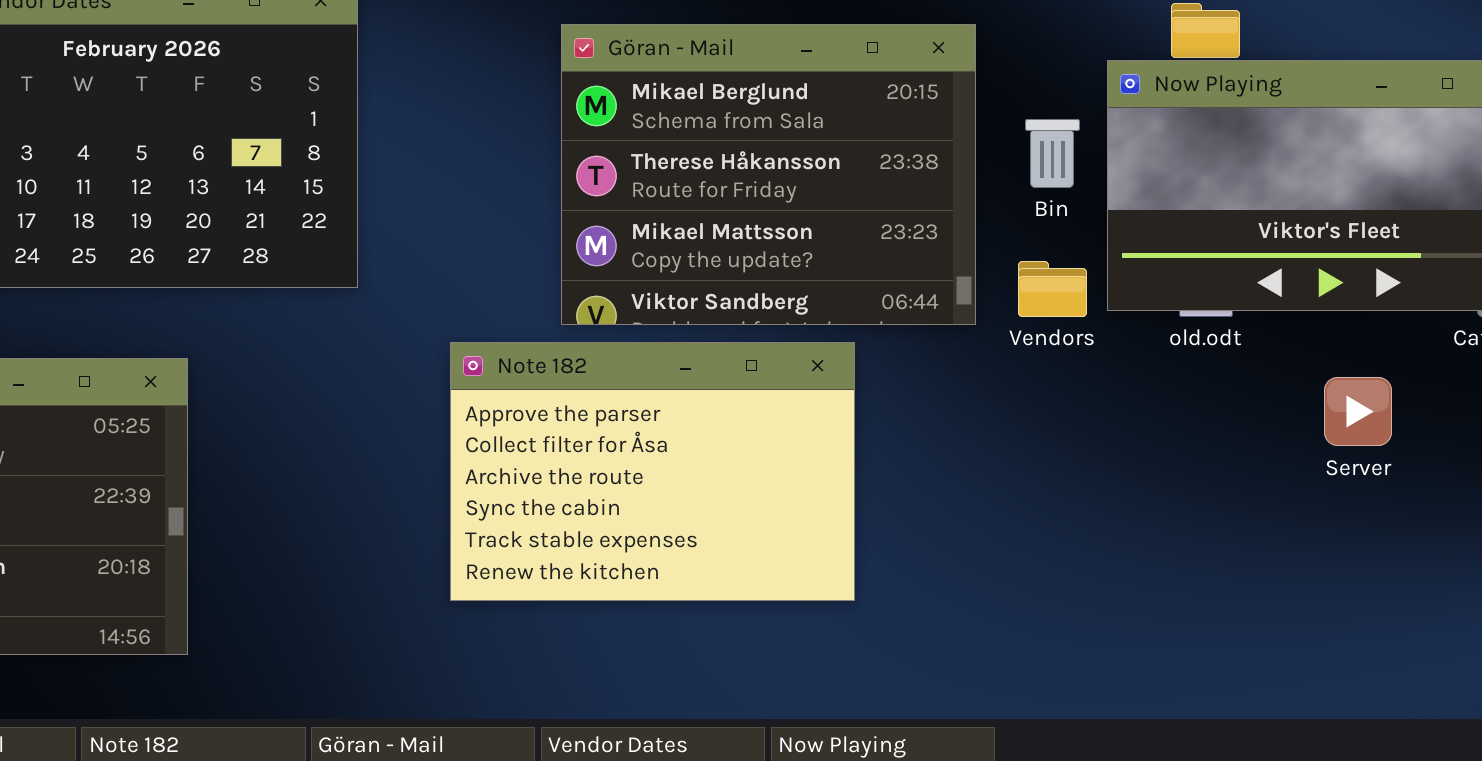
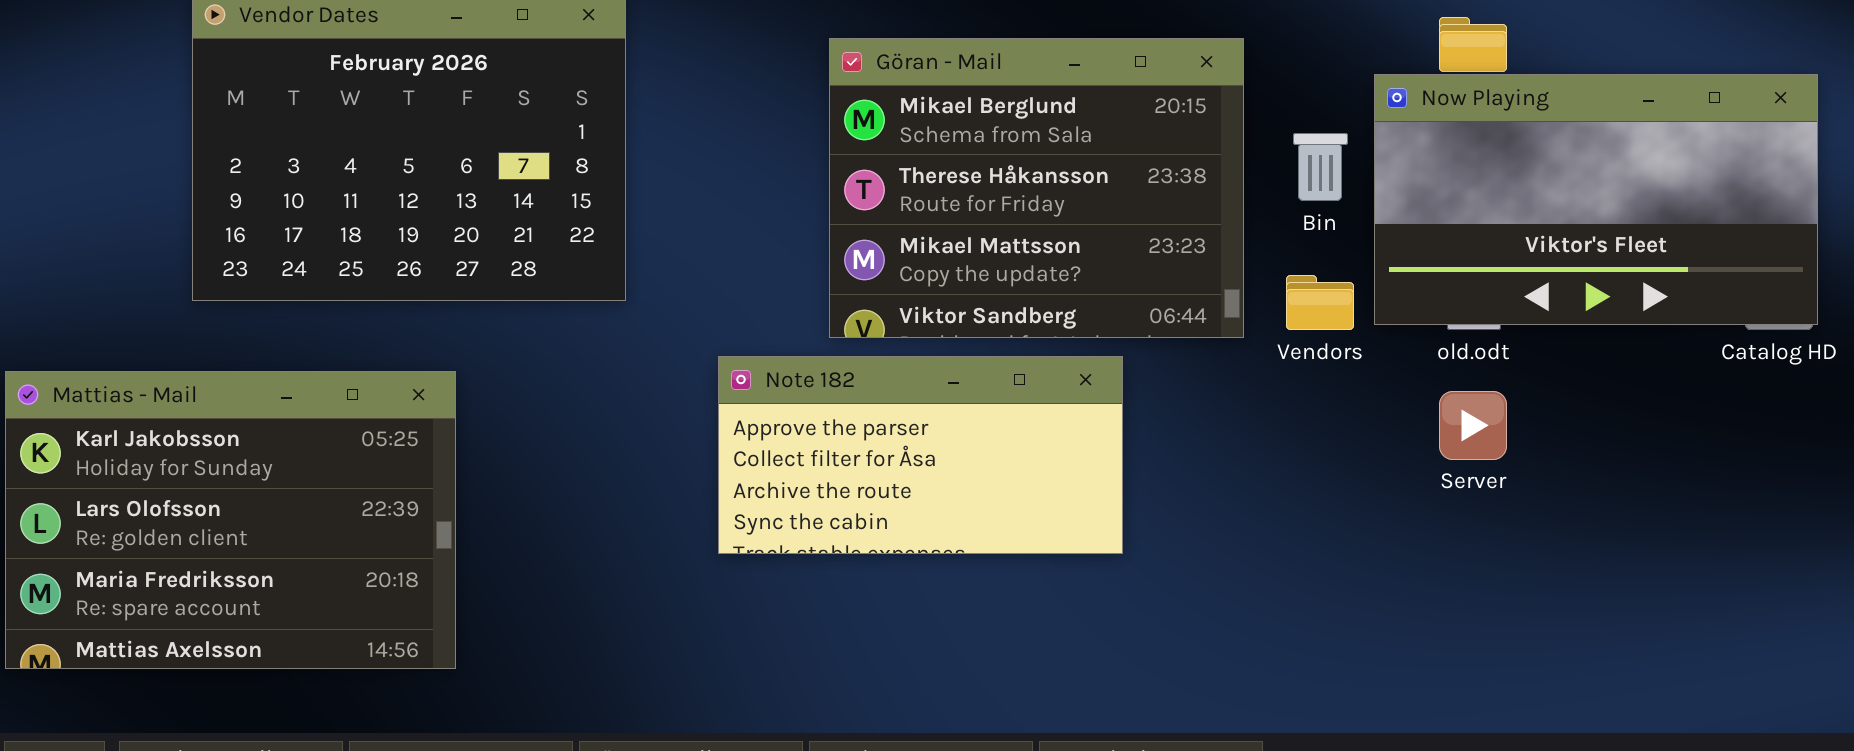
Note 182: [450,342,855,601] -> [718,356,1123,554], resized
Server: [1324,377,1392,446] -> [1439,391,1507,460], moved

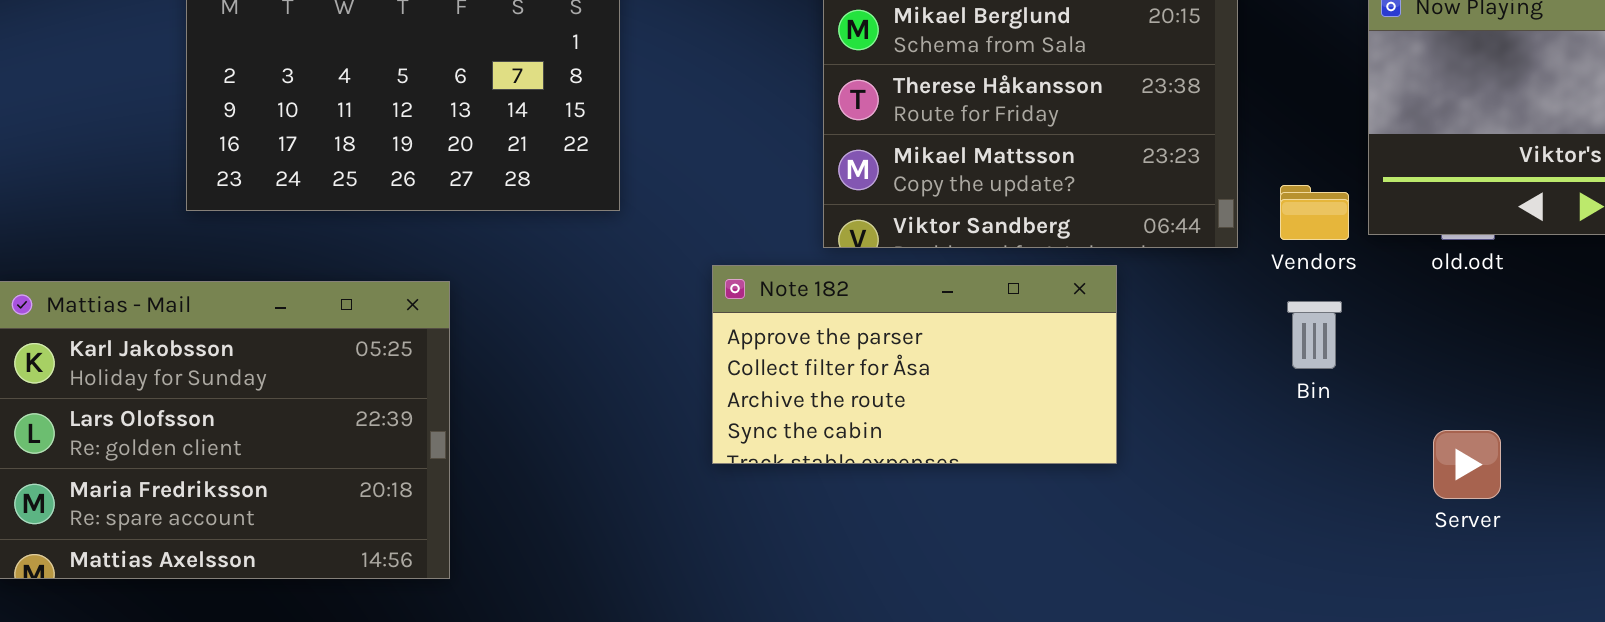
Bin: [1293,133,1348,201] -> [1287,301,1342,369], moved
Server: [1439,391,1507,460] -> [1433,430,1501,499], moved

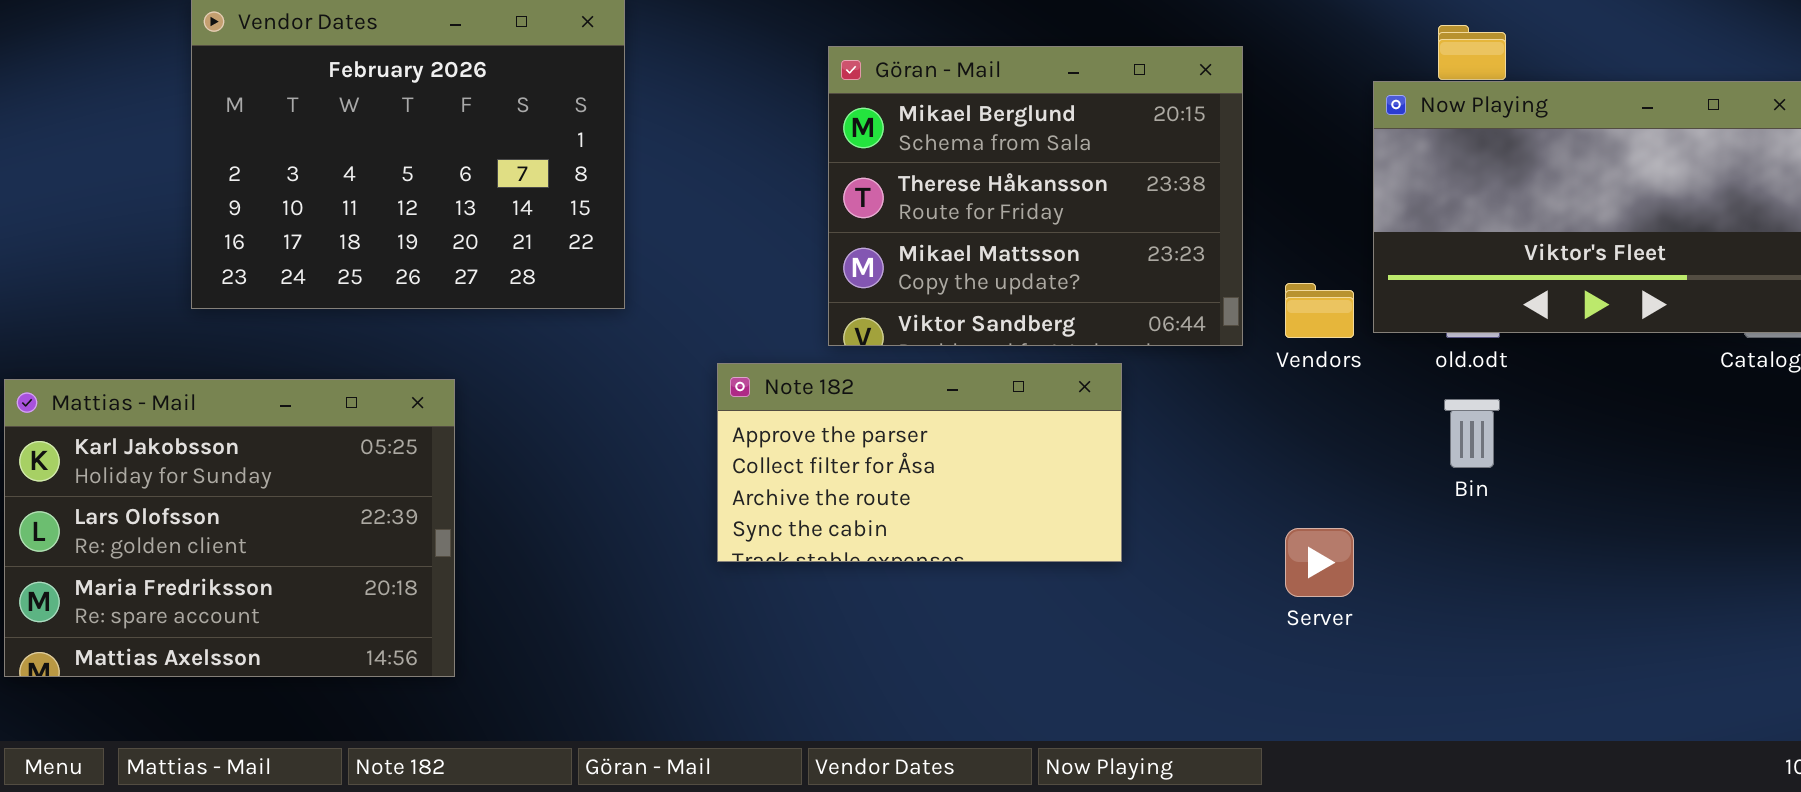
Bin: [1287,301,1342,369] -> [1444,399,1500,468], moved
Server: [1433,430,1501,499] -> [1285,528,1354,597], moved

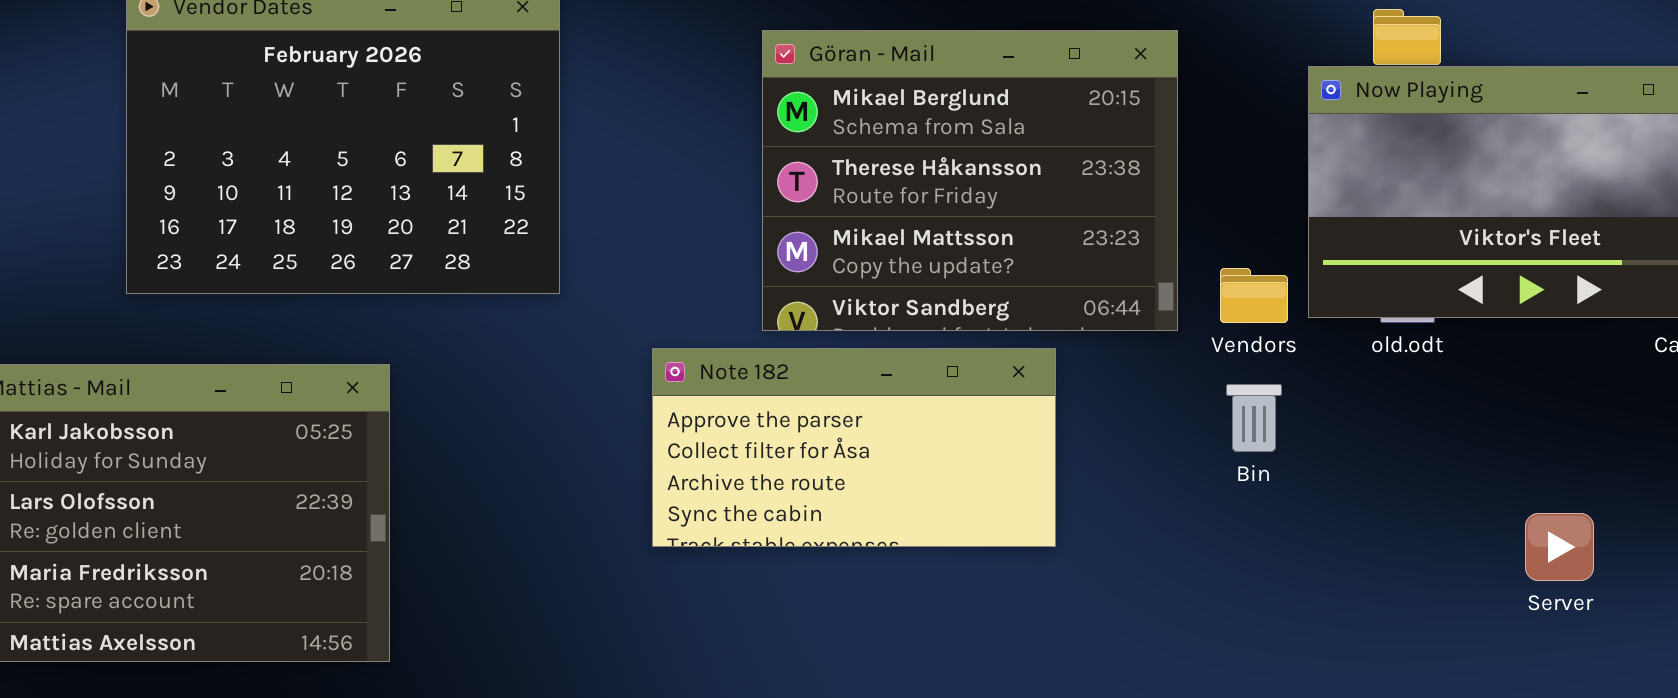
Bin: [1444,399,1500,468] -> [1226,384,1282,452], moved
Server: [1285,528,1354,597] -> [1525,513,1594,581], moved

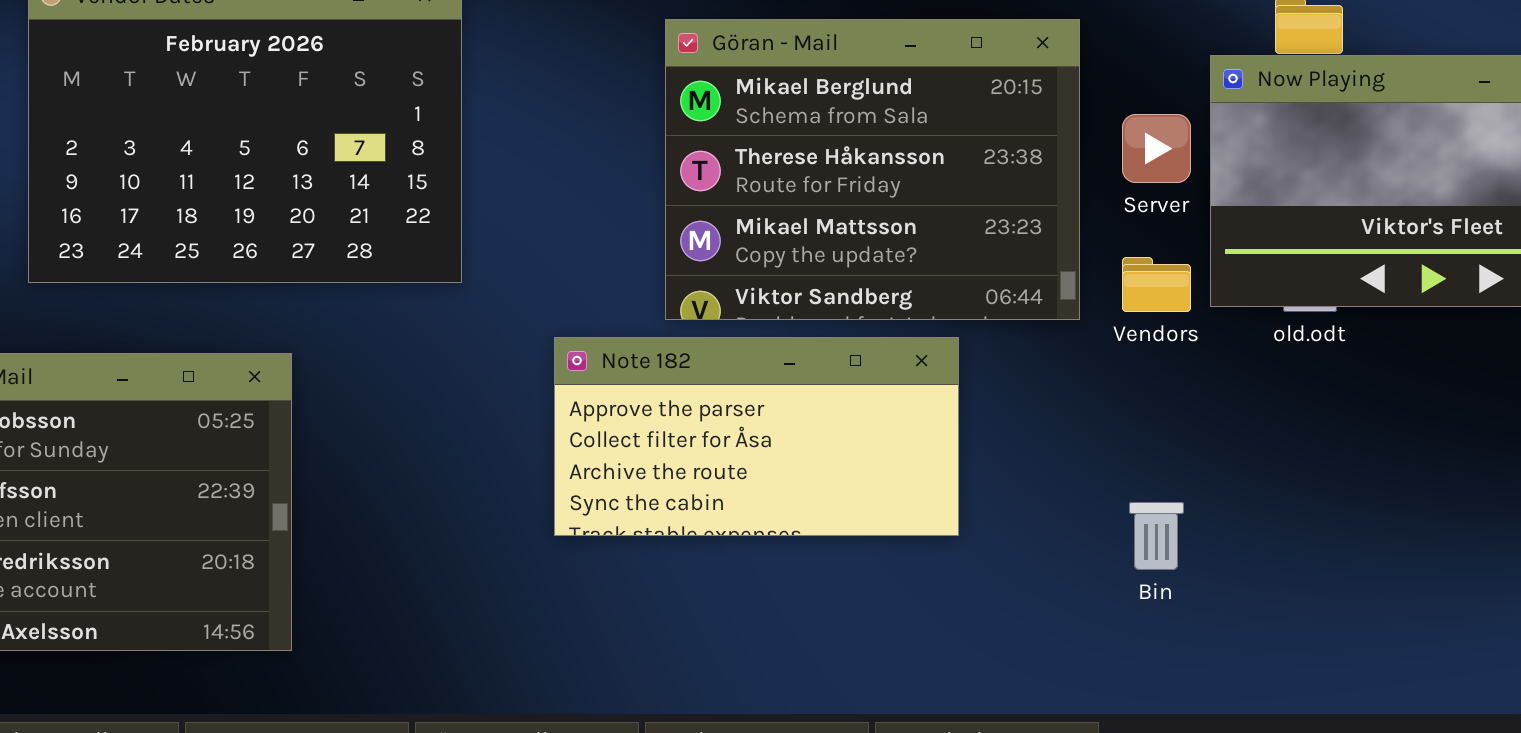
Bin: [1226,384,1282,452] -> [1129,502,1184,570], moved
Server: [1525,513,1594,581] -> [1122,114,1191,183], moved

